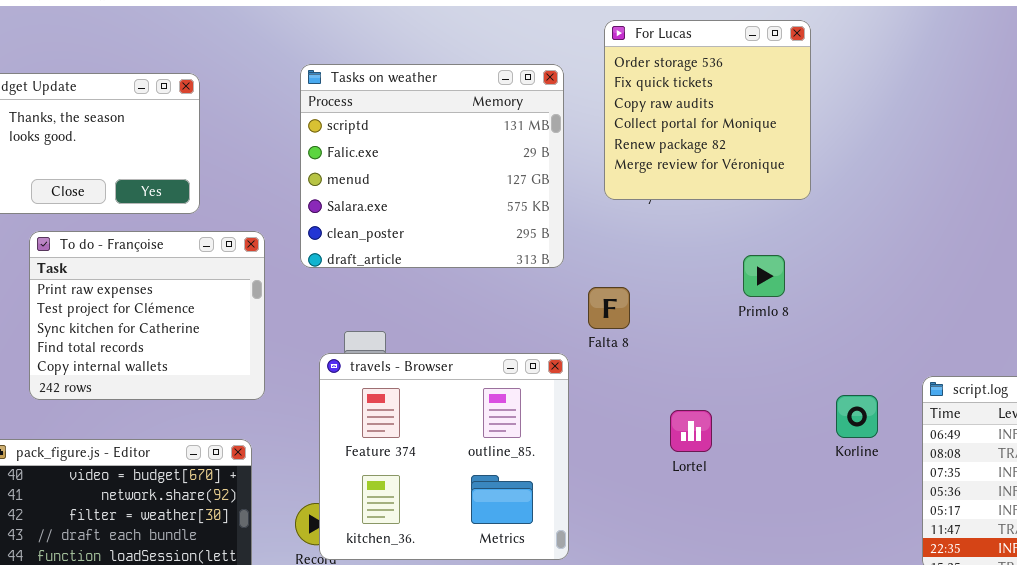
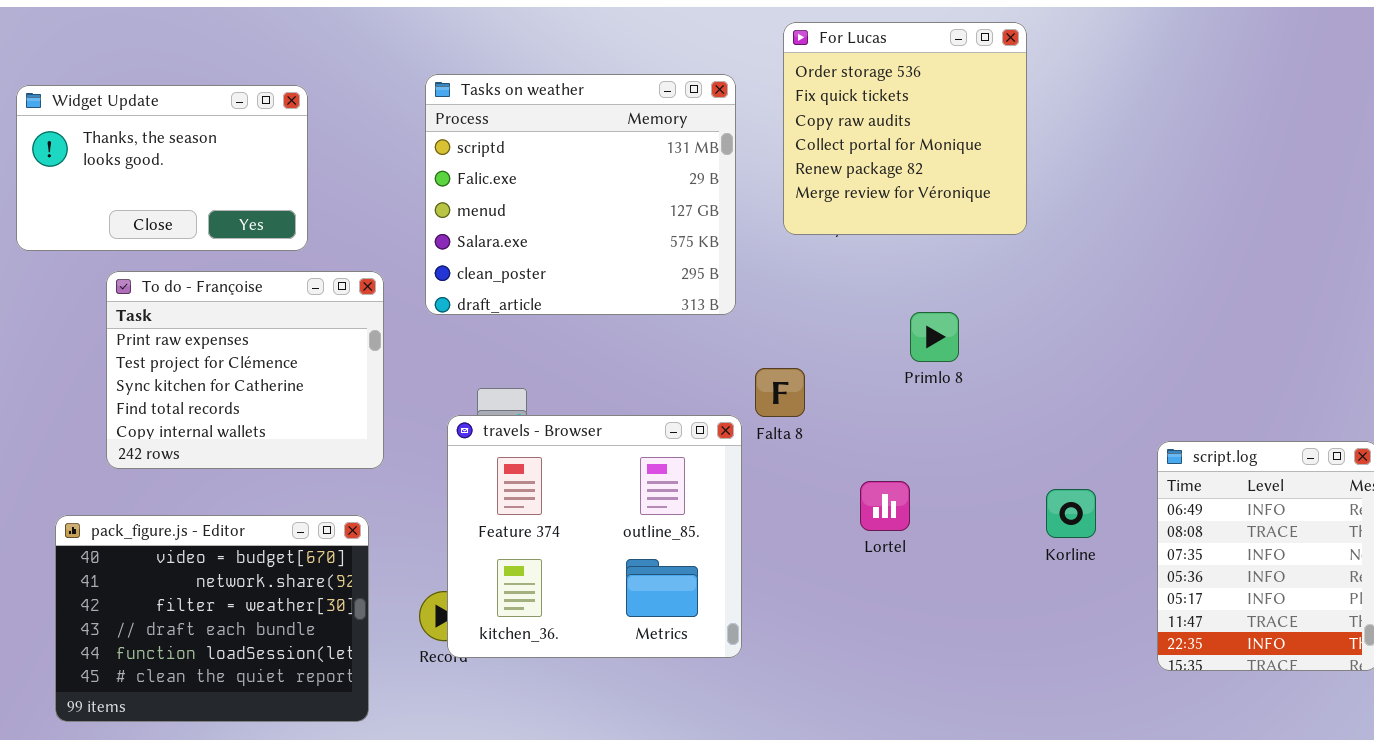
Primlo 8: [743,255,785,297] -> [910,312,959,362], moved
Falta 8: [588,287,630,329] -> [755,368,805,417], moved
Korline: [836,395,878,438] -> [1046,489,1096,538], moved

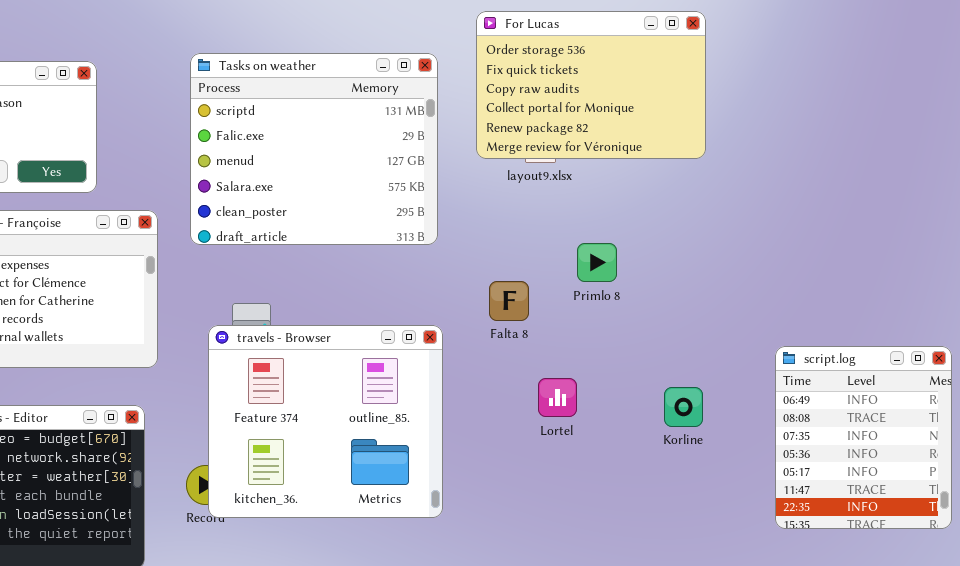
For Lucas: [783,22,1027,235] -> [476,11,706,159], resized
Falta 8: [755,368,805,417] -> [489,281,529,321], moved
Korline: [1046,489,1096,538] -> [664,387,703,427], moved

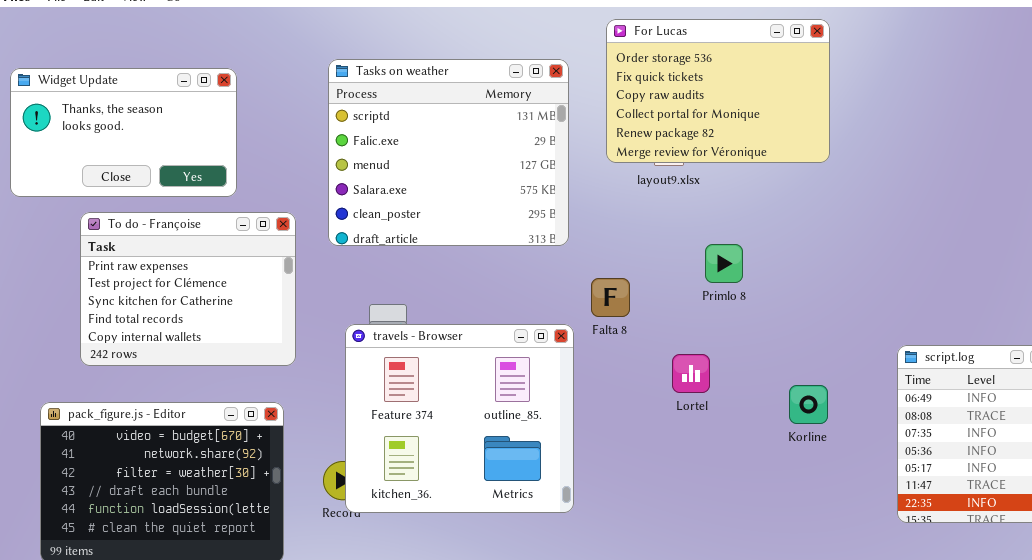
Falta 8: [489,281,529,321] -> [591,278,630,317], moved
Lortel: [538,378,577,417] -> [672,354,710,393], moved

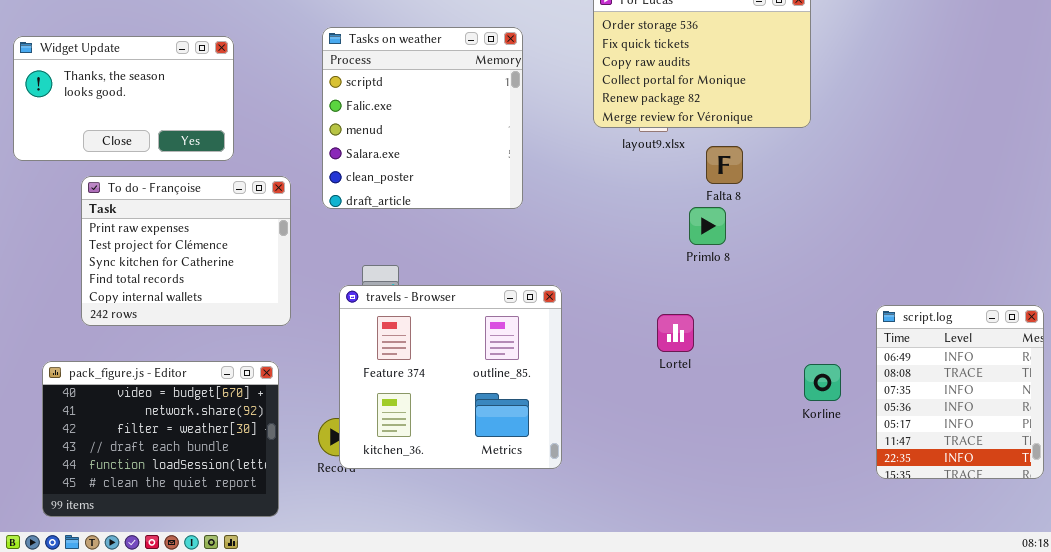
Tasks on weather: [328,59,569,246] -> [322,27,523,209], resized
Falta 8: [591,278,630,317] -> [706,146,743,184], moved
Korline: [789,385,828,424] -> [804,364,841,401], moved

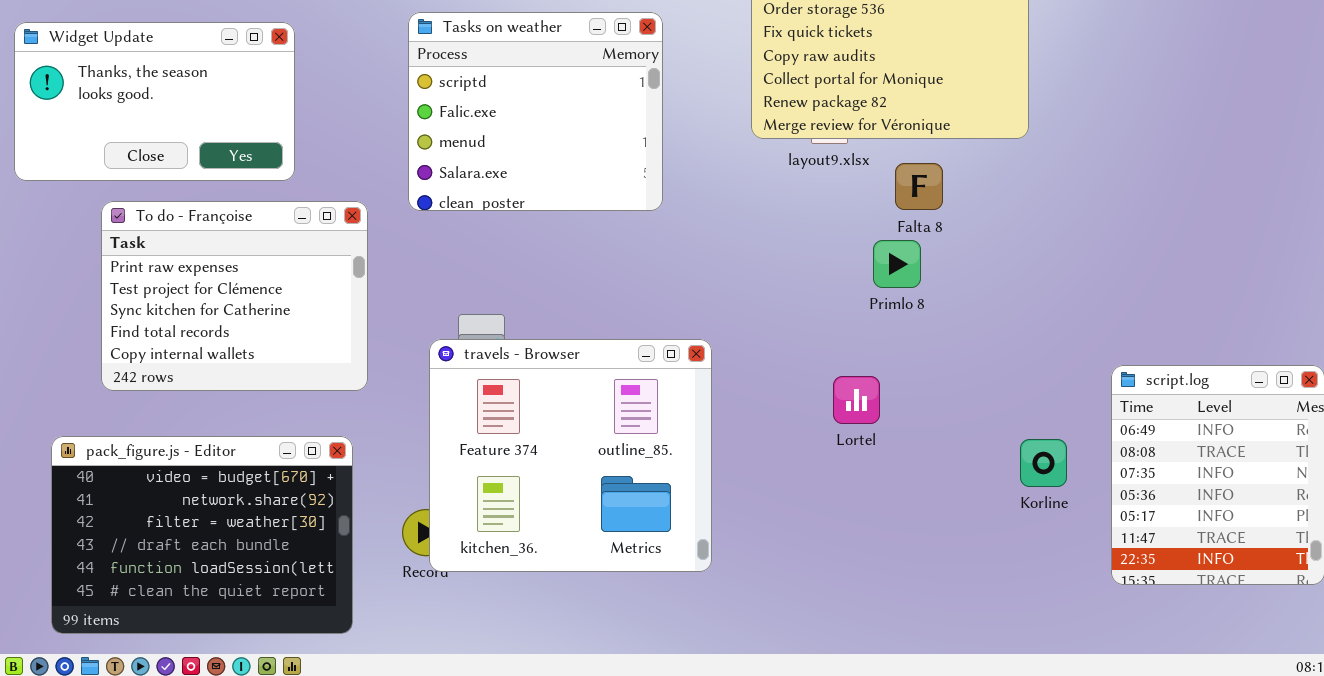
Tasks on weather: [322,27,523,209] -> [408,12,663,211], resized

